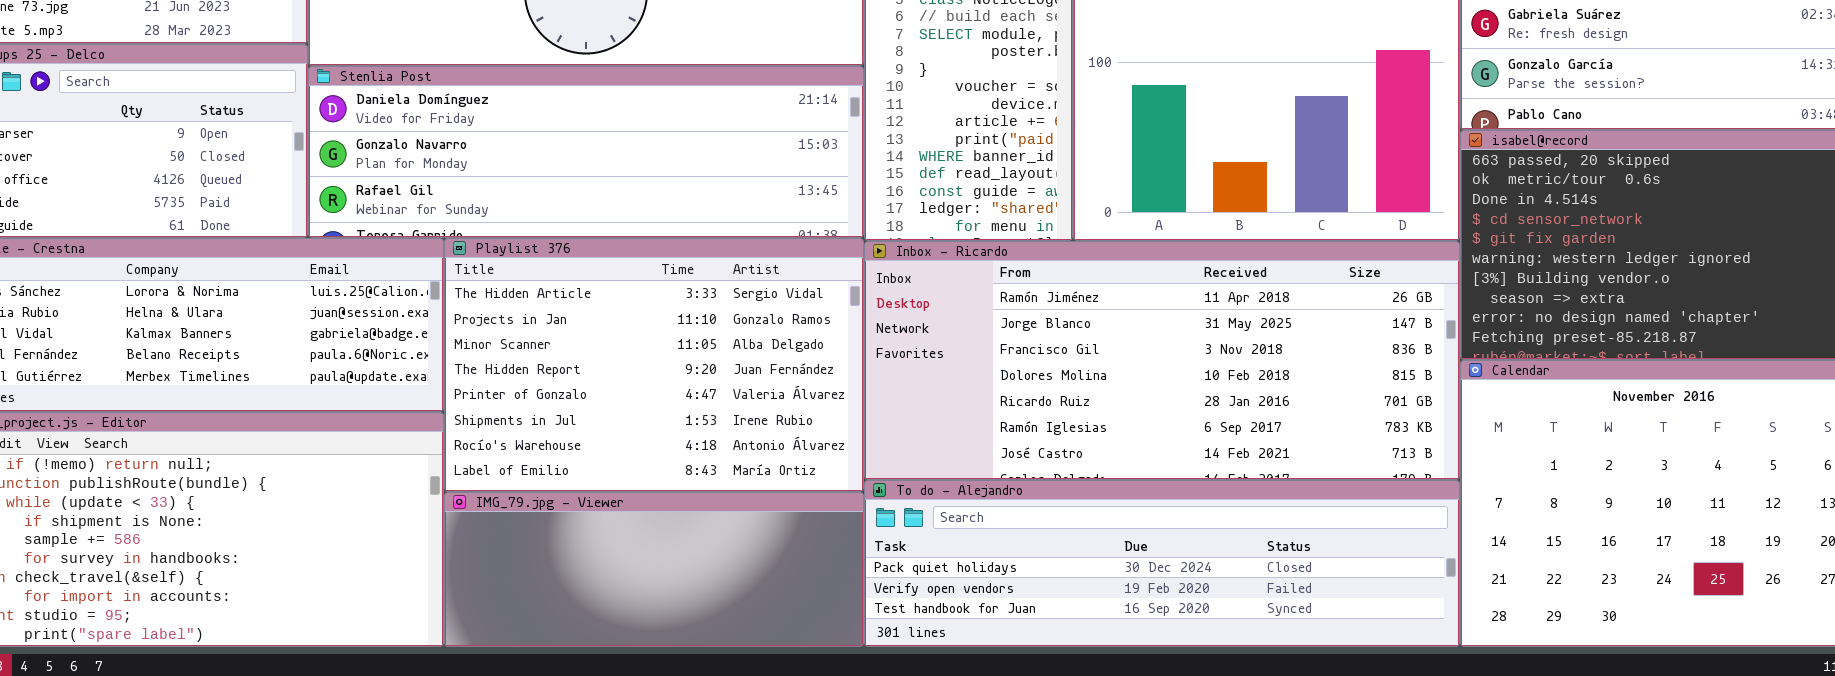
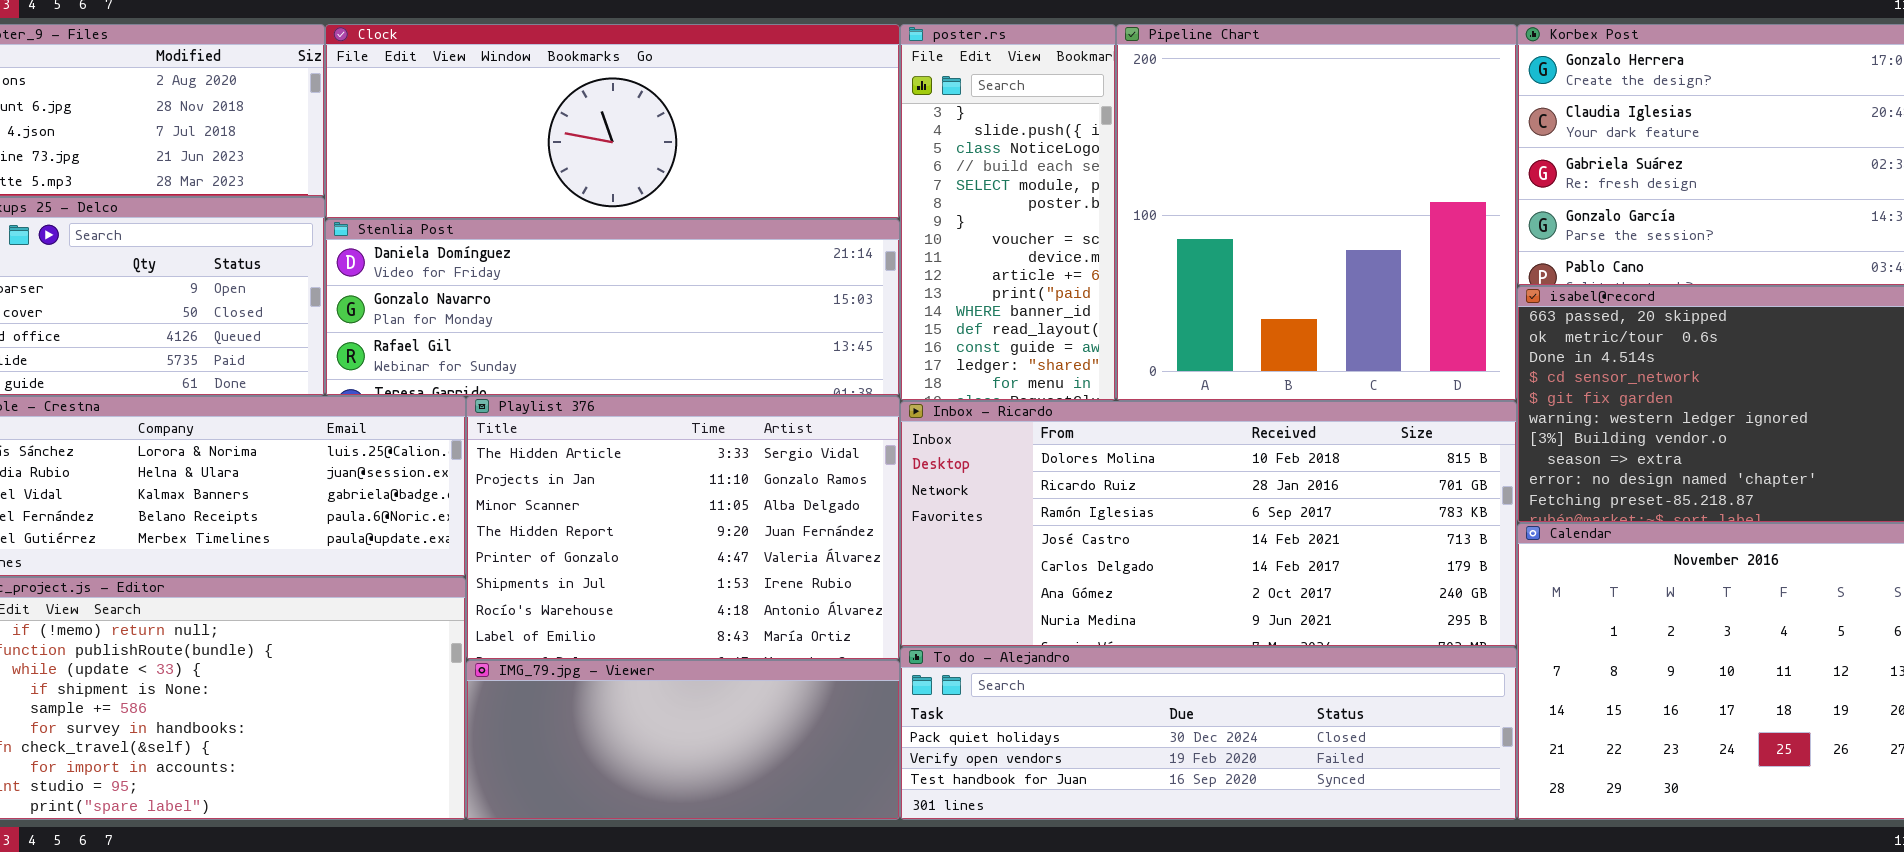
Inbox - Ricardo: [864,241,1460,480] -> [900,401,1517,647], scrolled down 3 rows

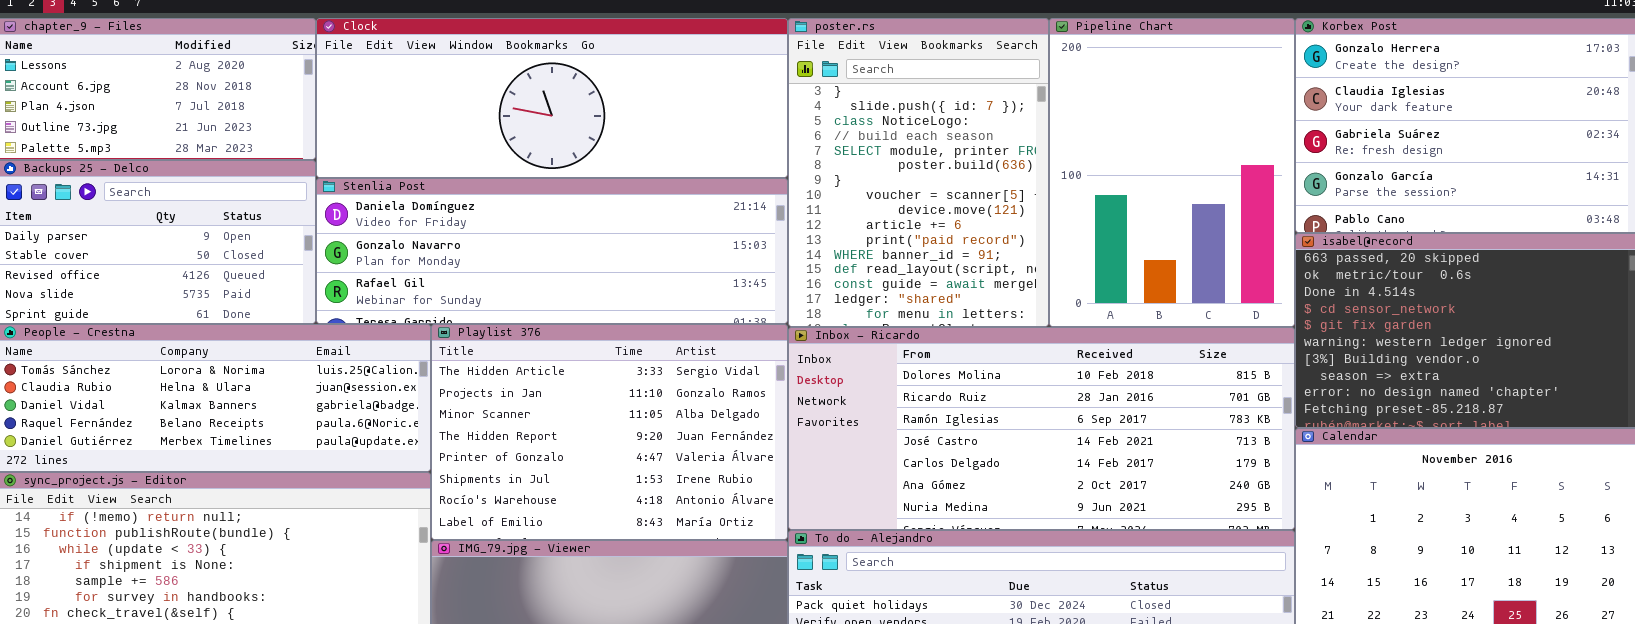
poster.rs: [900,24,1116,401] -> [788,18,1049,327], resized
Pipeline Chart: [1116,24,1517,401] -> [1049,18,1295,327], resized

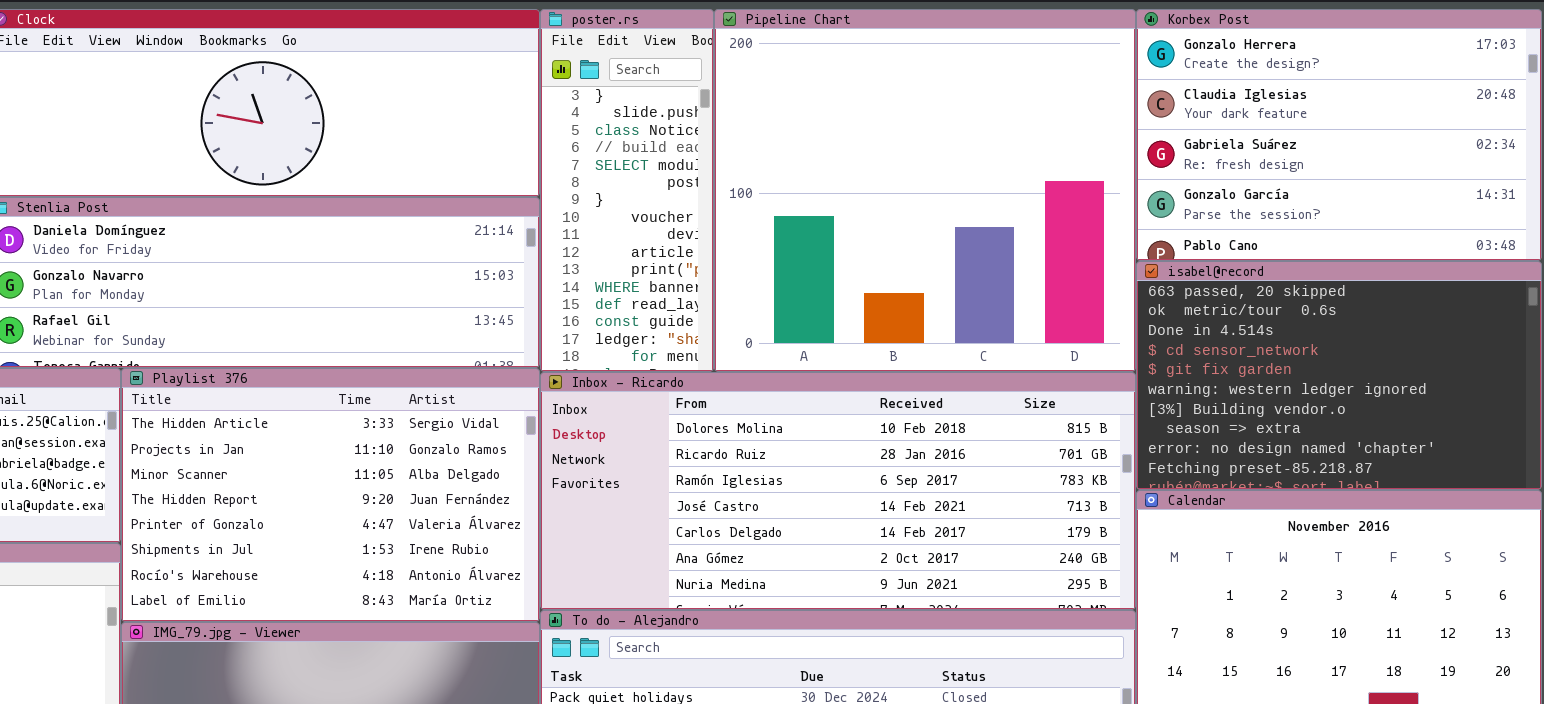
poster.rs: [788,18,1049,327] -> [540,9,714,372], resized
Pipeline Chart: [1049,18,1295,327] -> [714,9,1136,372], resized

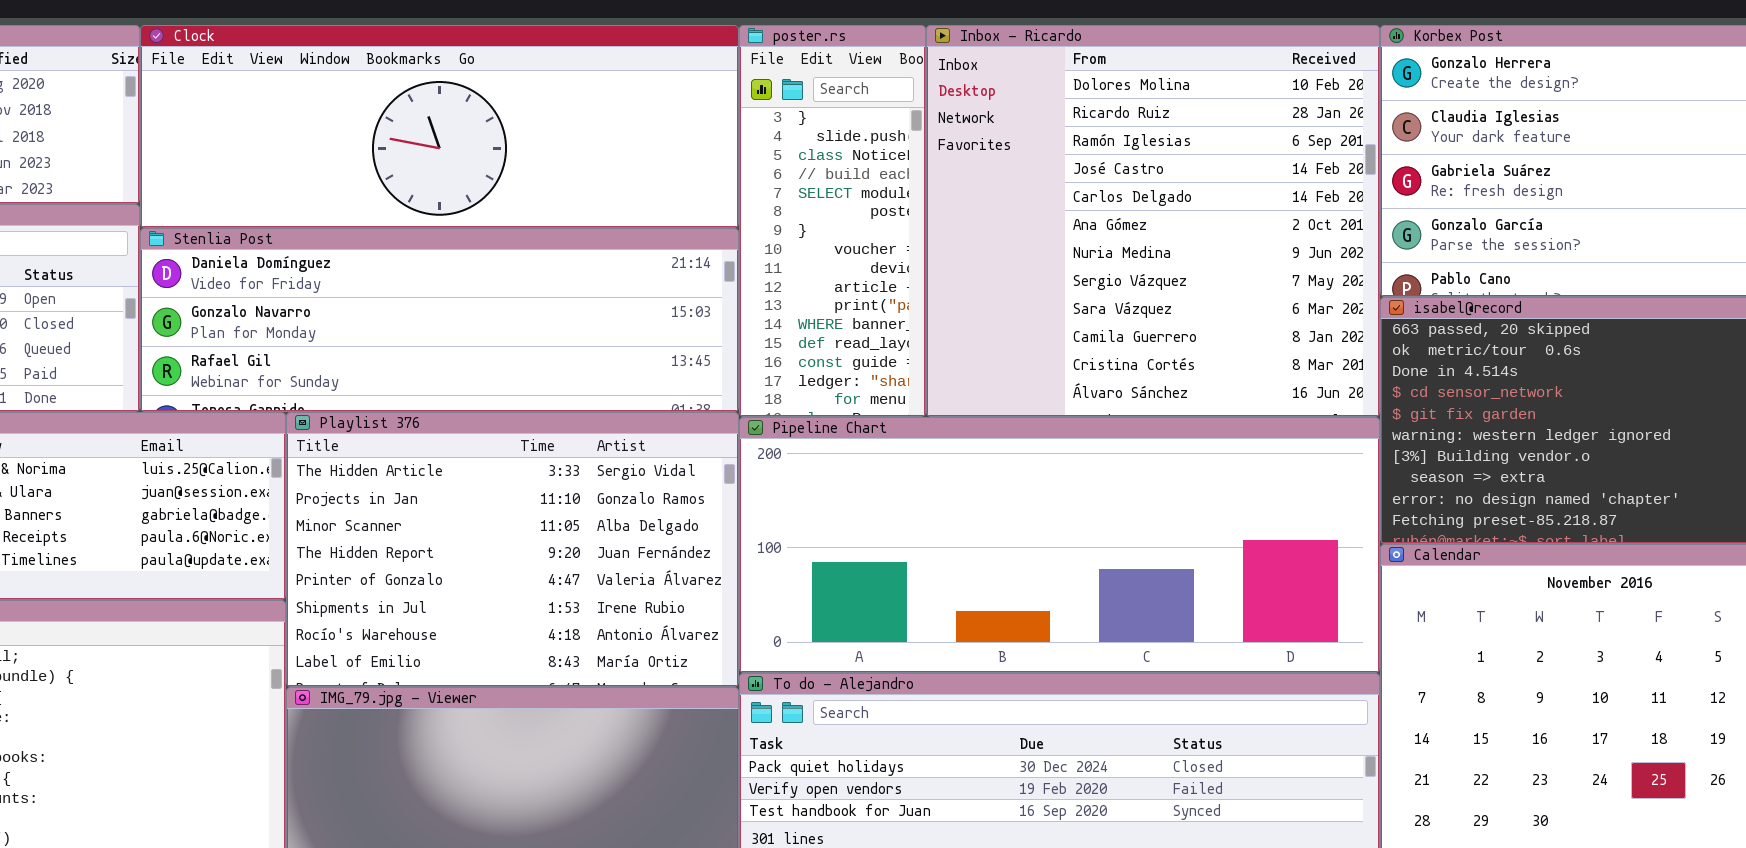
Pipeline Chart: [714,9,1136,372] -> [739,417,1380,673], moved, resized
Inbox - Ricardo: [540,372,1136,610] -> [926,25,1380,417], moved, resized

